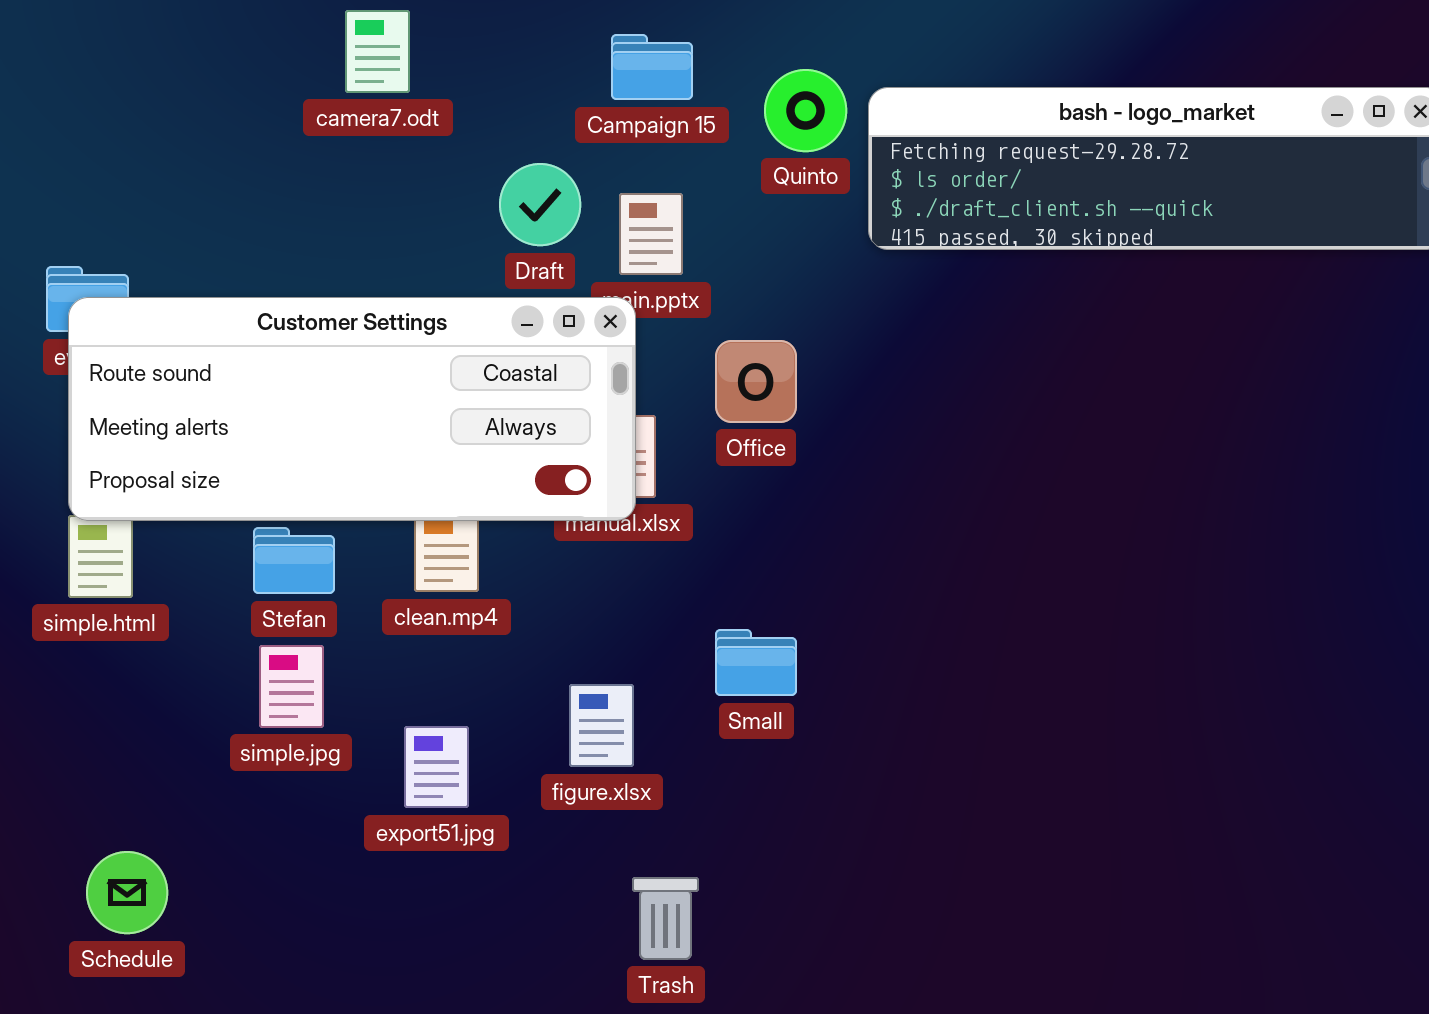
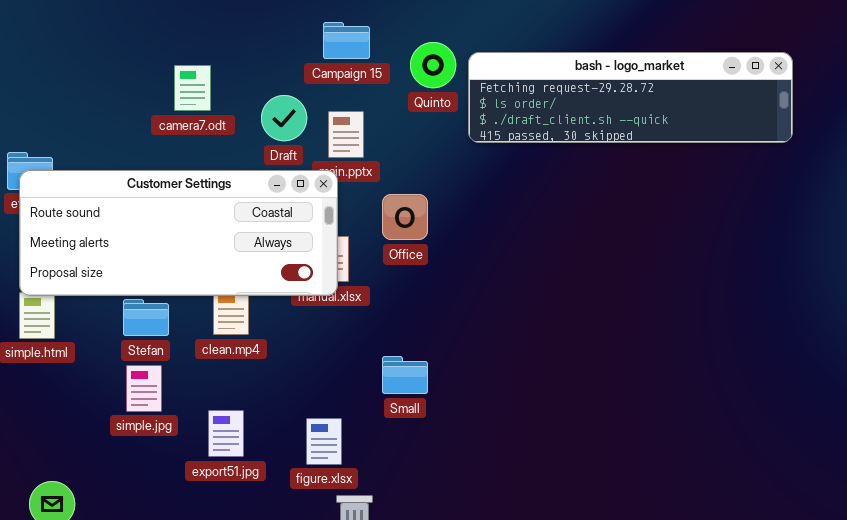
camera7.odt: [345,10,410,93] -> [174,65,211,111], moved
figure.xlsx: [569,684,634,767] -> [306,418,342,465], moved

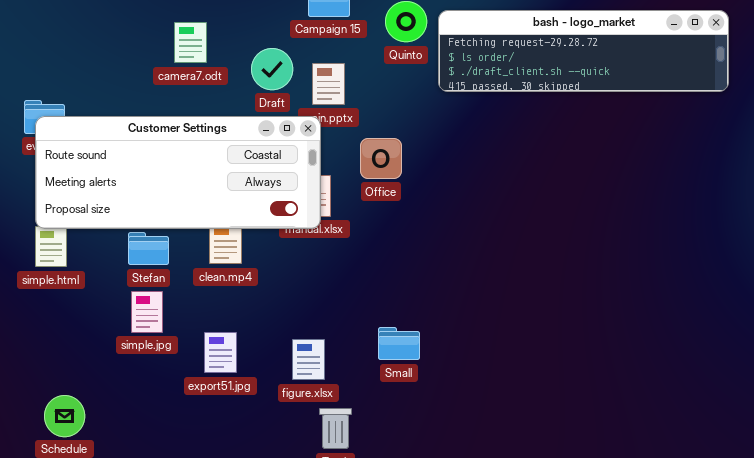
Small: [382,356,428,394] -> [378,327,420,360], moved

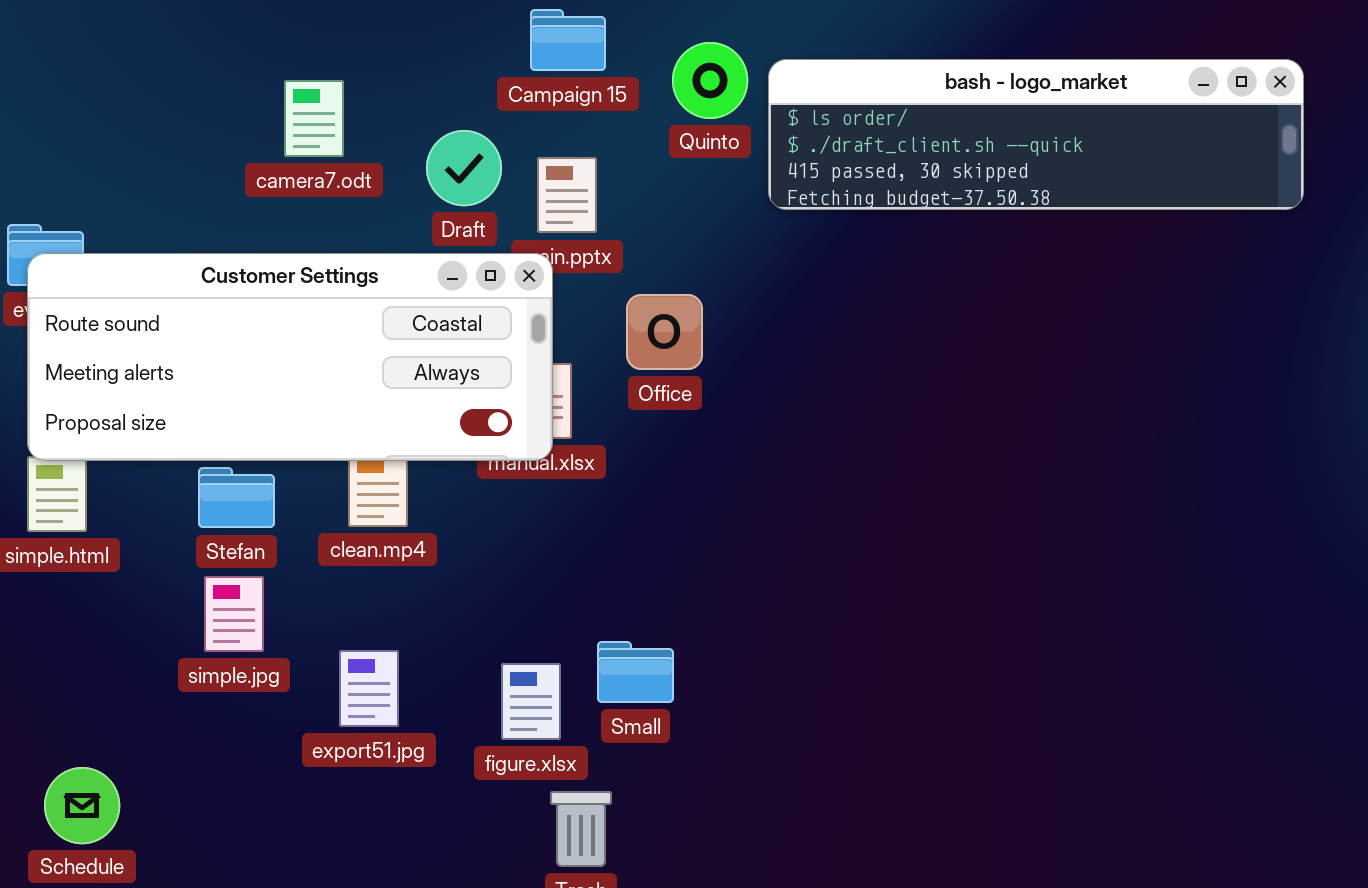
bash - logo_market: [438,10,729,92] -> [768,59,1304,210], scrolled down 1 row
Small: [378,327,420,360] -> [597,641,674,703], moved

